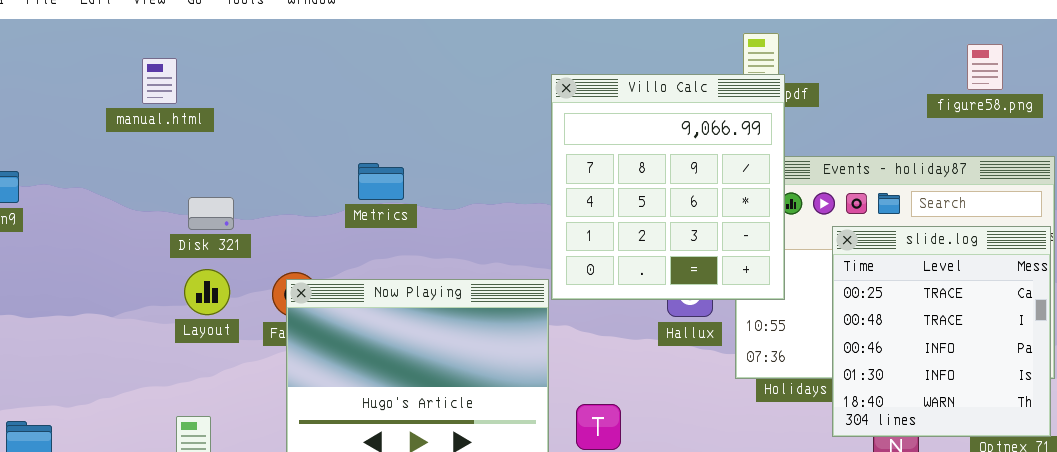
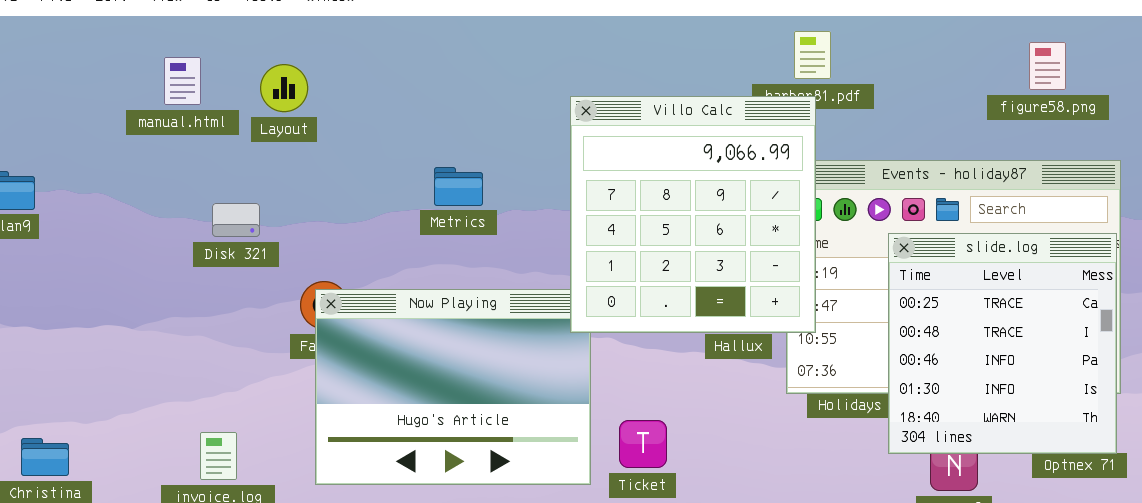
Villo Calc: [551,74,785,300] -> [570,96,816,333], moved
Metrics: [358,163,404,200] -> [434,167,483,206], moved
Layout: [184,269,230,315] -> [260,64,308,112], moved

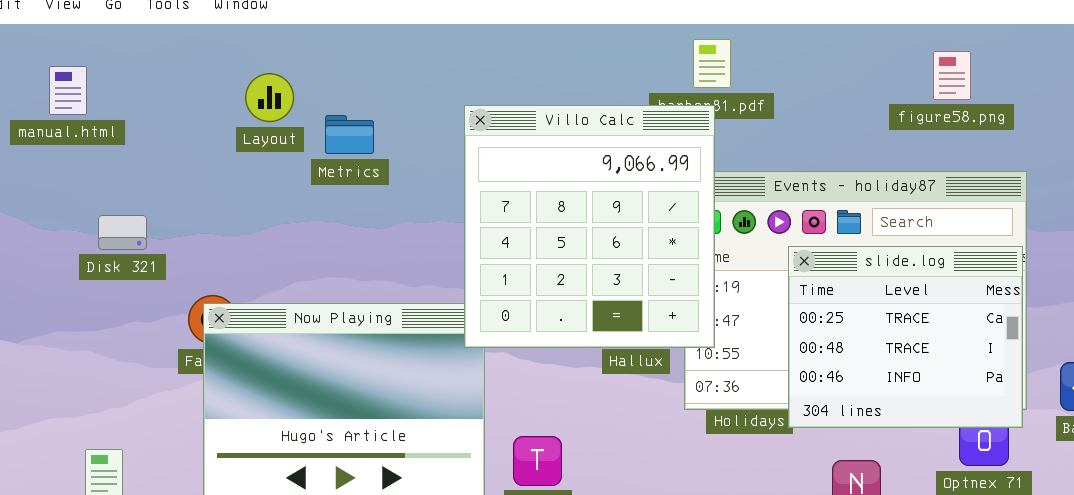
Layout: [260,64,308,112] -> [245,73,294,122], moved
Metrics: [434,167,483,206] -> [325,115,374,154], moved
slide.log: [888,233,1117,454] -> [788,246,1023,428], resized

